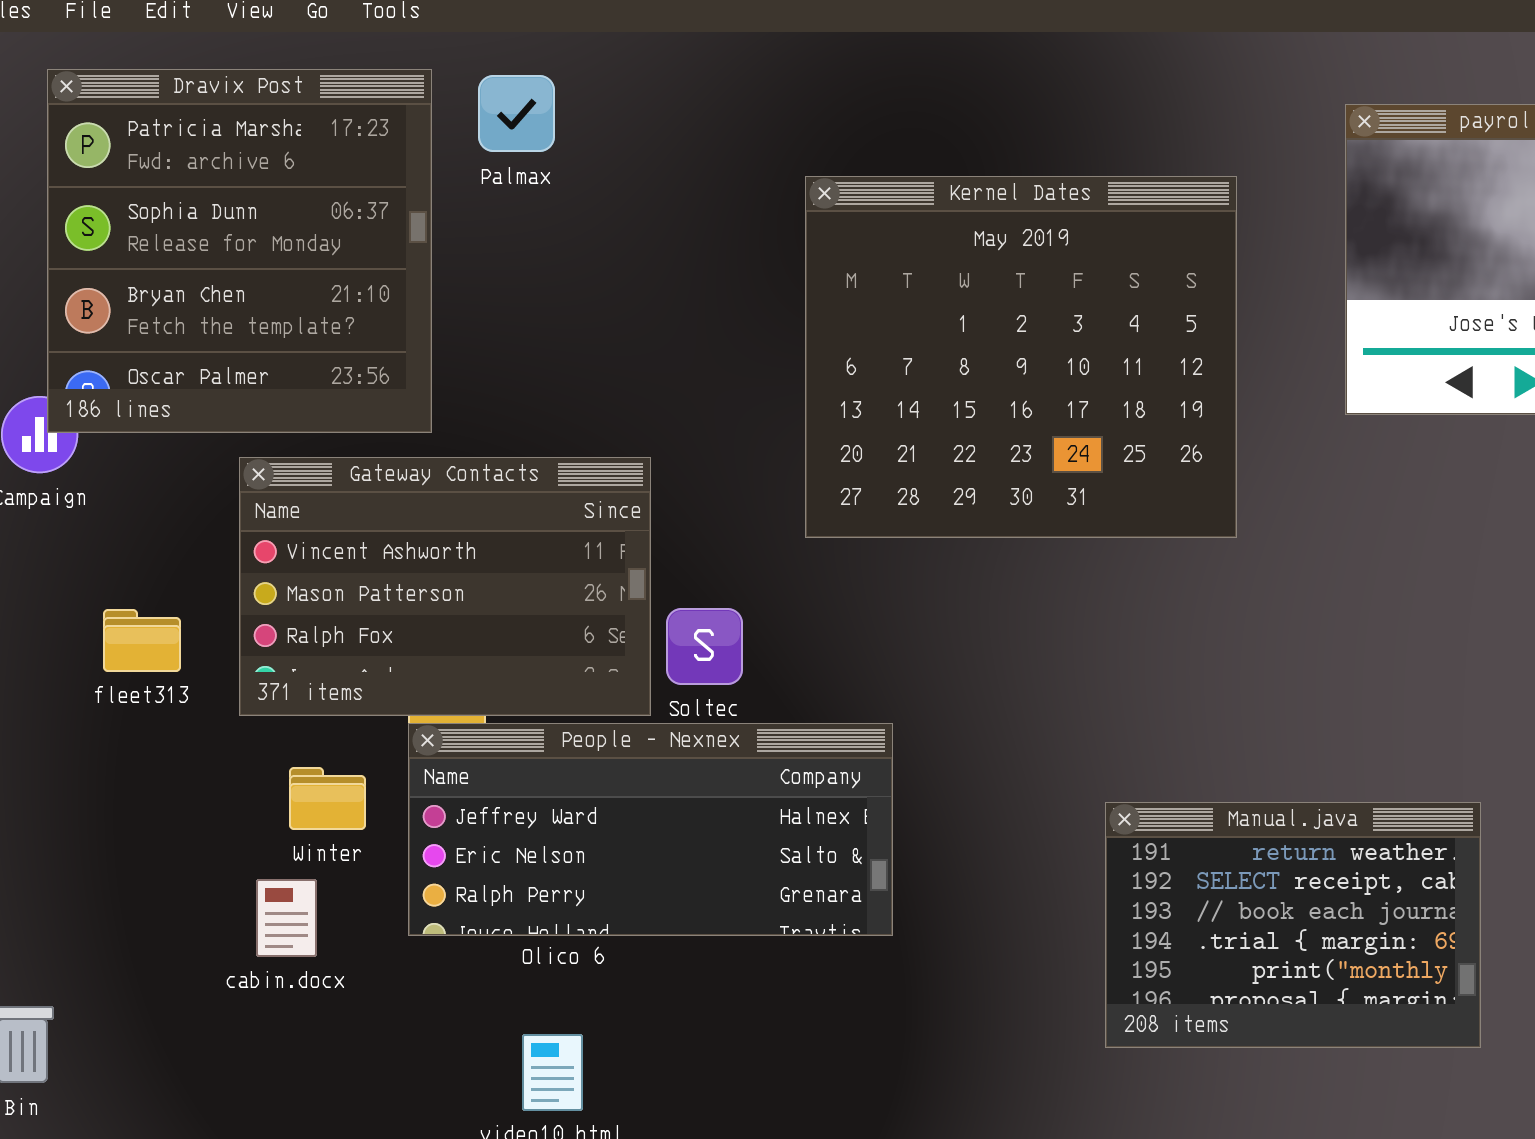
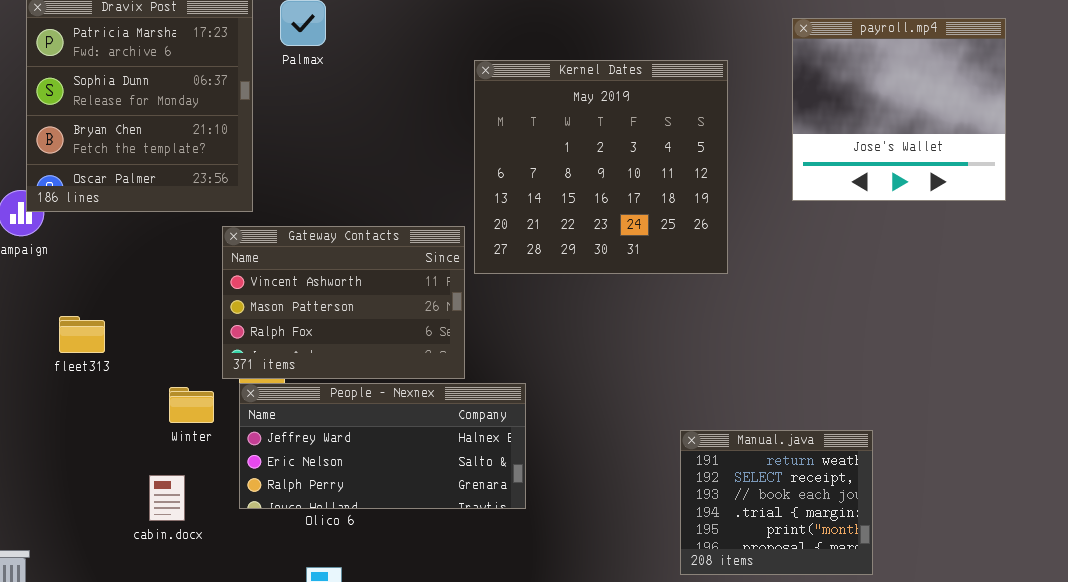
Gateway Contacts: [239,457,651,716] -> [222,226,465,379], moved
Winter: [289,767,366,830] -> [169,387,214,423], moved
Manual.java: [1105,802,1481,1048] -> [680,430,873,575], resized

